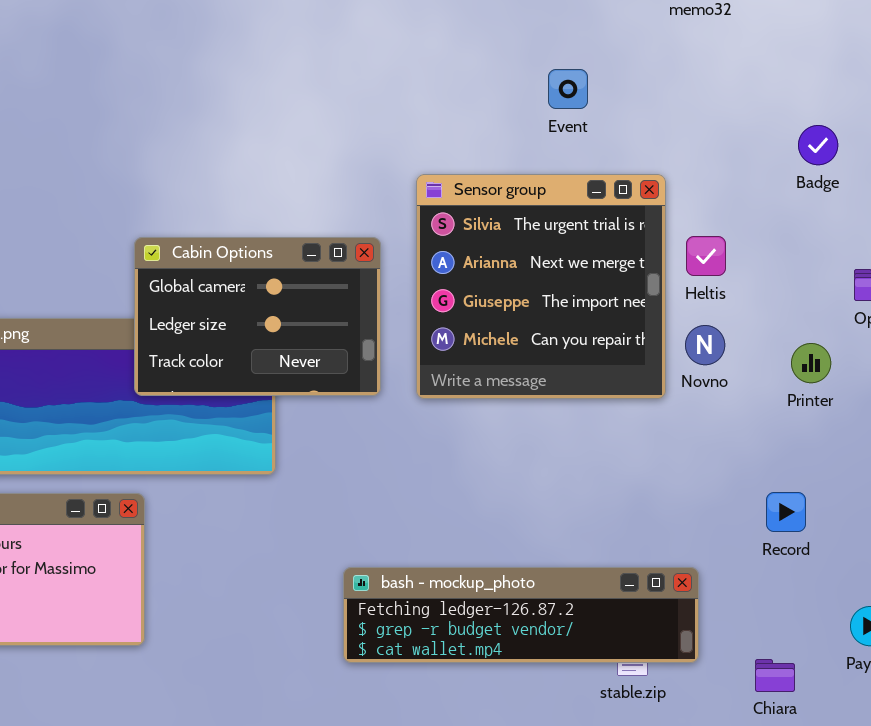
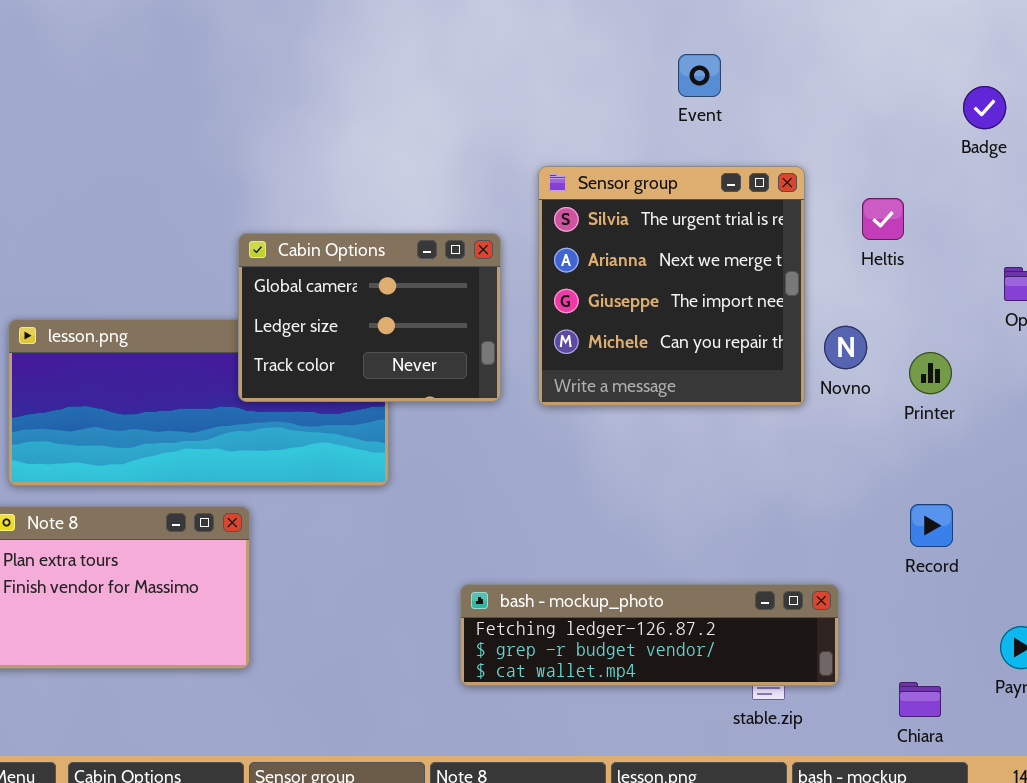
Badge: [798,125,838,165] -> [963,86,1006,129], moved
Heltis: [686,236,726,276] -> [862,198,904,240], moved
Printer: [791,343,831,383] -> [909,352,952,394], moved

